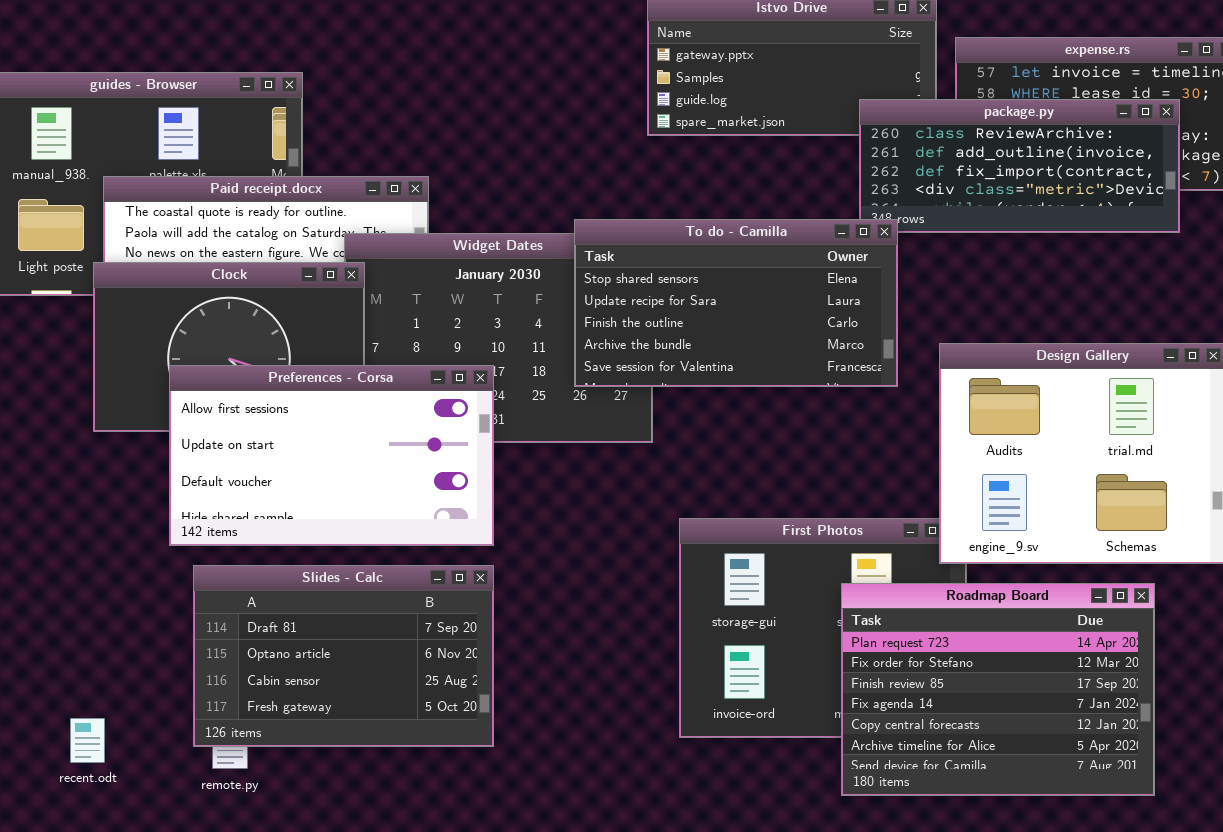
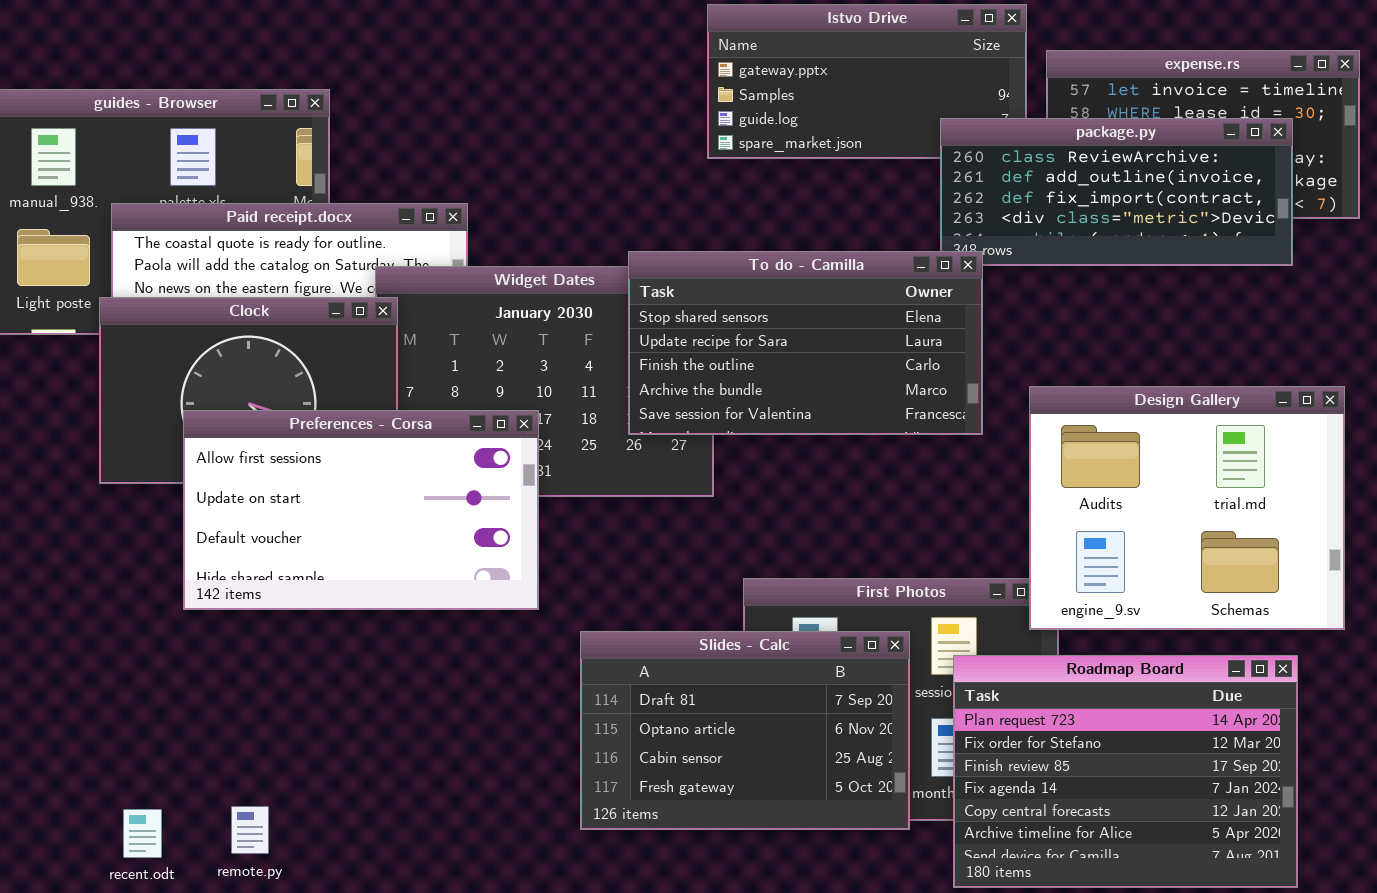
Slides - Calc: [193,565,494,747] -> [580,631,910,830], moved
Roadmap Board: [841,583,1155,796] -> [953,655,1298,888], moved
recent.odt: [70,718,105,763] -> [123,809,162,858], moved

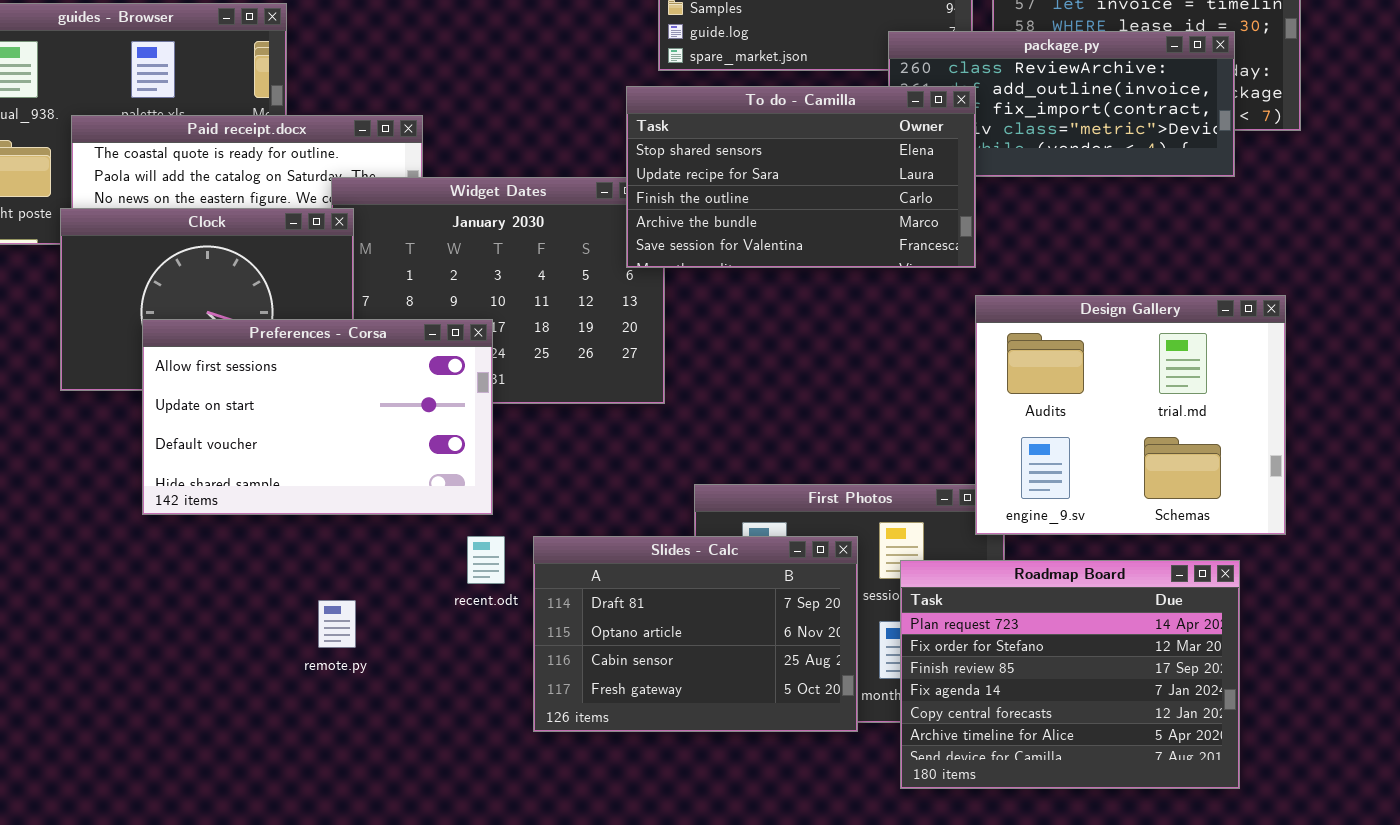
To do - Camilla: [628,251,983,435] -> [626,86,976,268], moved
remote.py: [231,806,269,854] -> [318,600,356,648], moved
recent.odt: [123,809,162,858] -> [467,536,505,584], moved

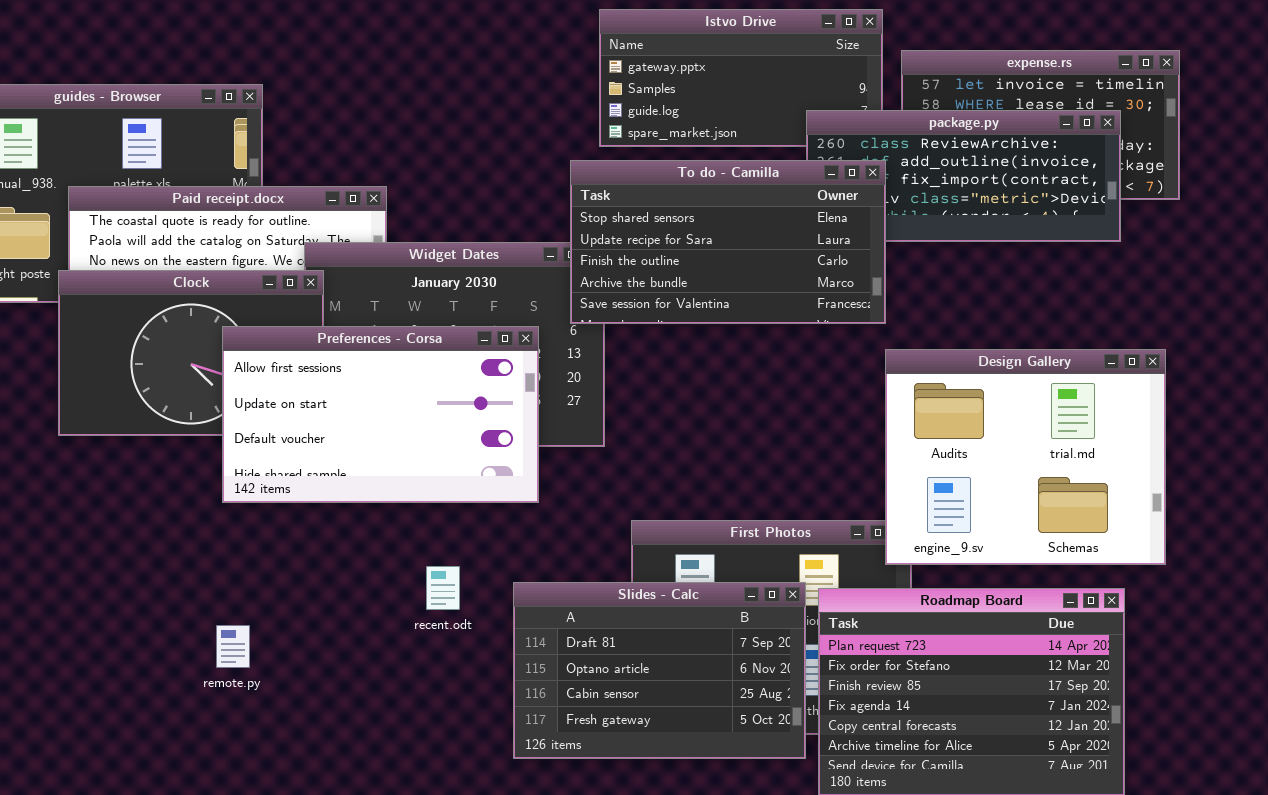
Preferences - Corsa: [142,319,493,515] -> [222,326,539,503], moved
Slides - Calc: [533,536,858,732] -> [513,582,806,759], moved
remote.py: [318,600,356,648] -> [216,625,250,668], moved

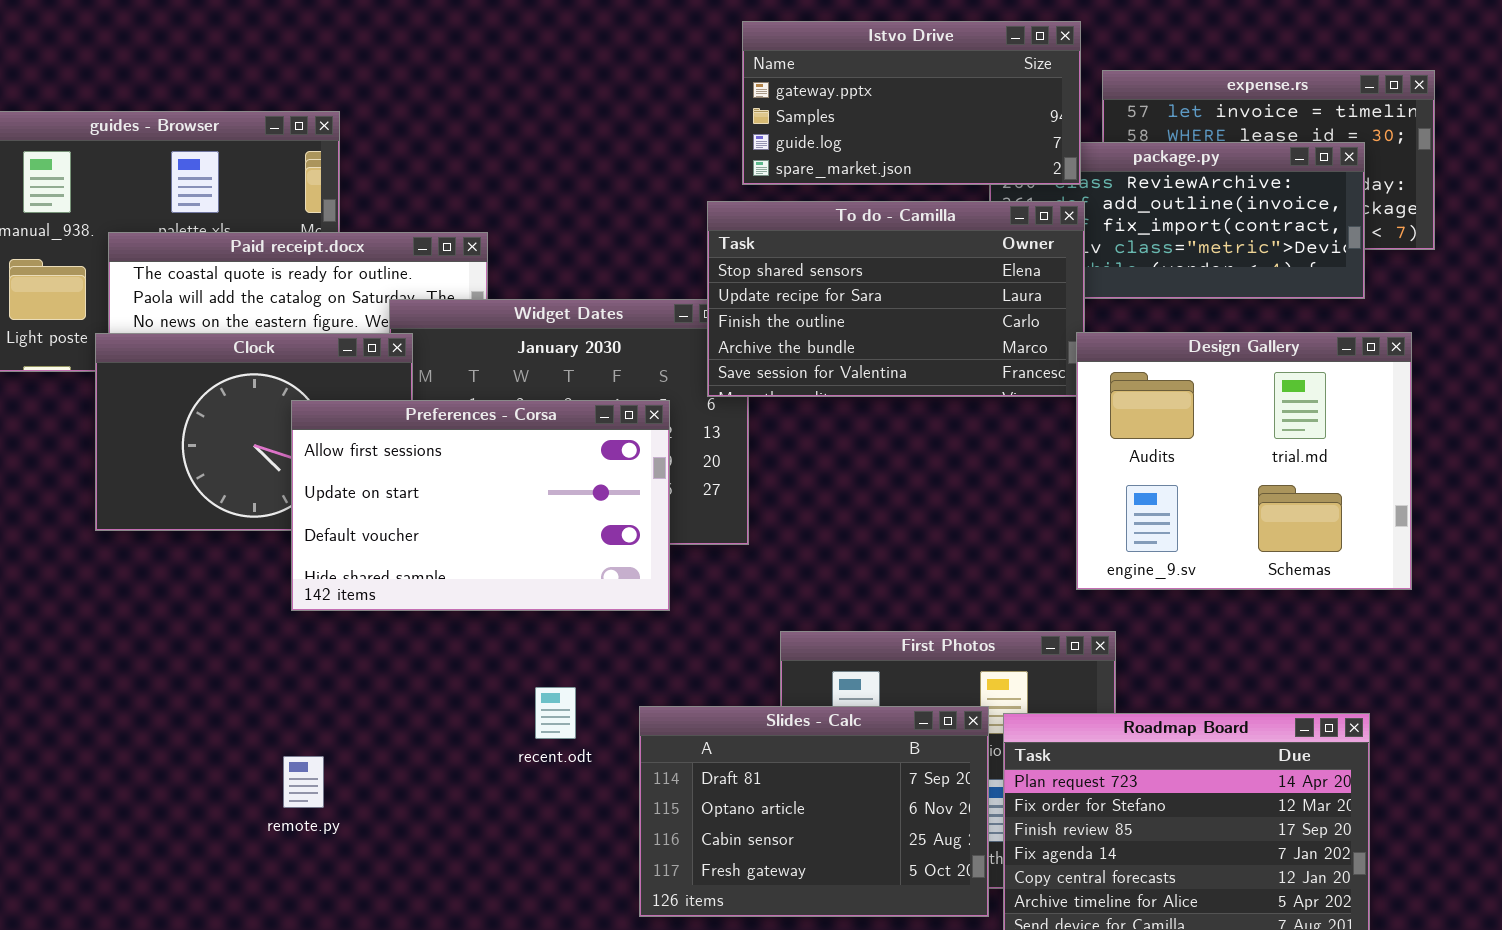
Istvo Drive: [599,9,883,147] -> [742,21,1081,185], raised
Design Gallery: [885,349,1166,565] -> [1076,332,1412,590], moved

